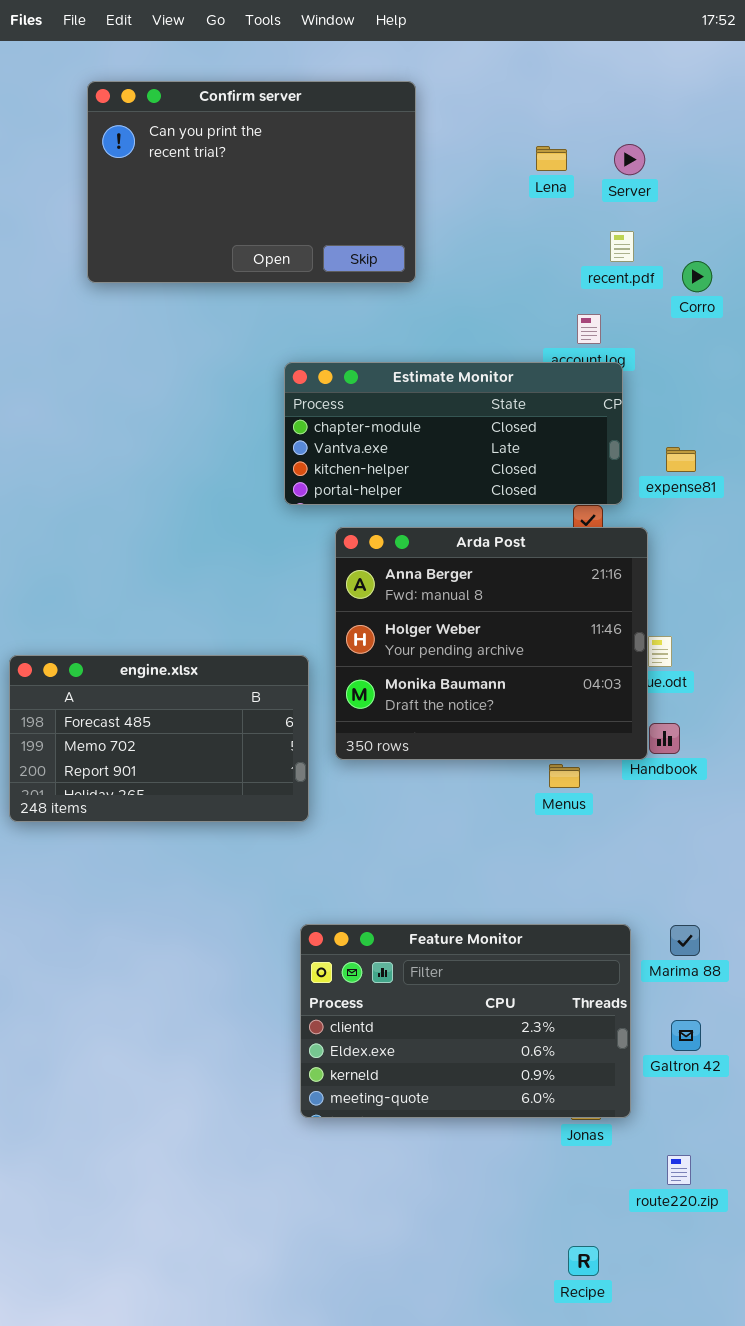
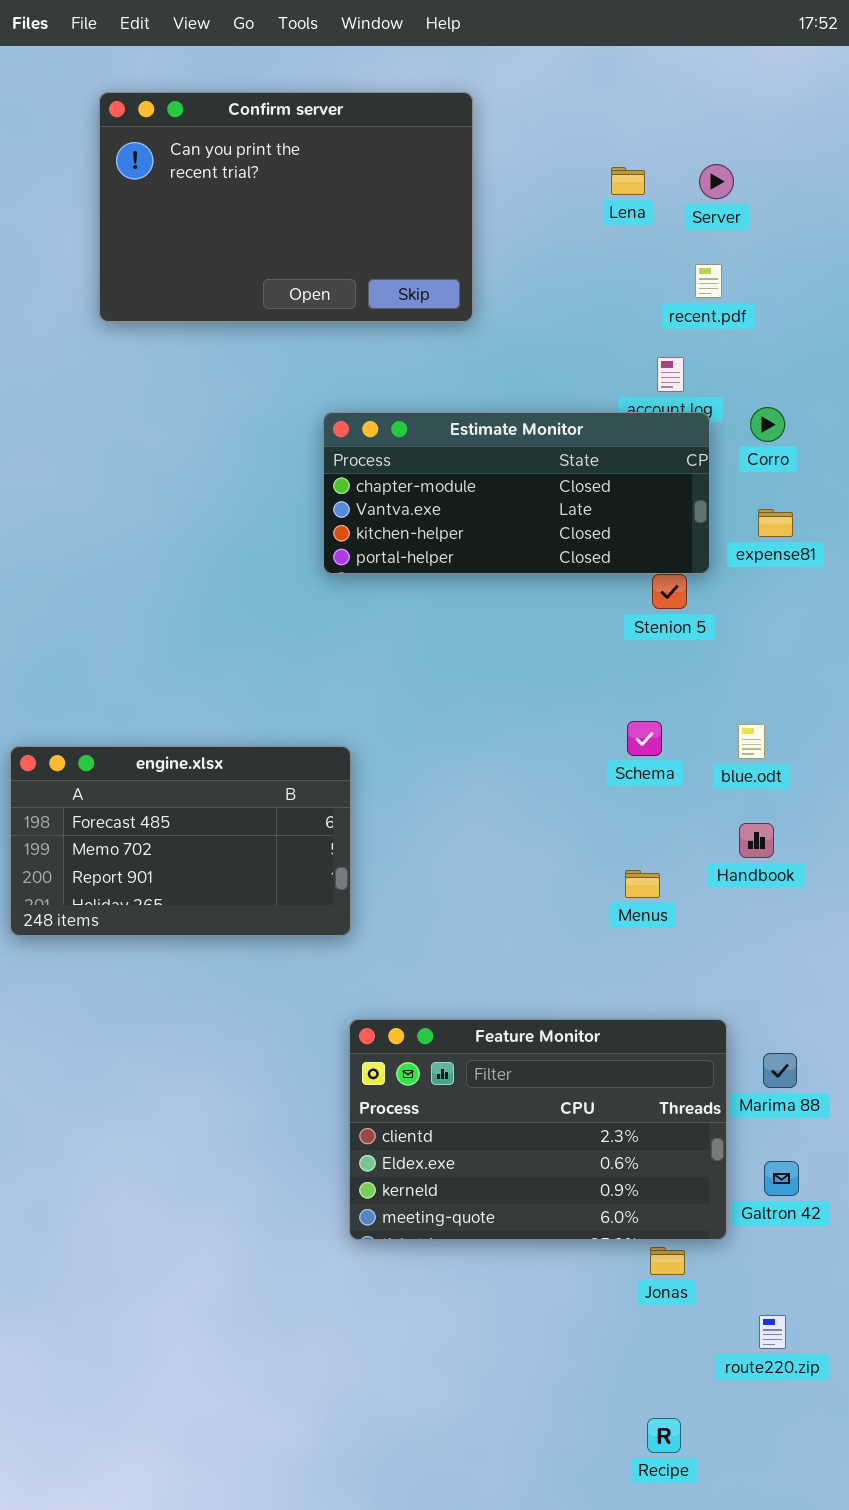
Corro: [682,261,712,292] -> [750,407,785,442], moved
Arda Post: [335,527,648,760] -> none, closed
Feature Monitor: [300,924,631,1118] -> [349,1019,727,1240], moved

